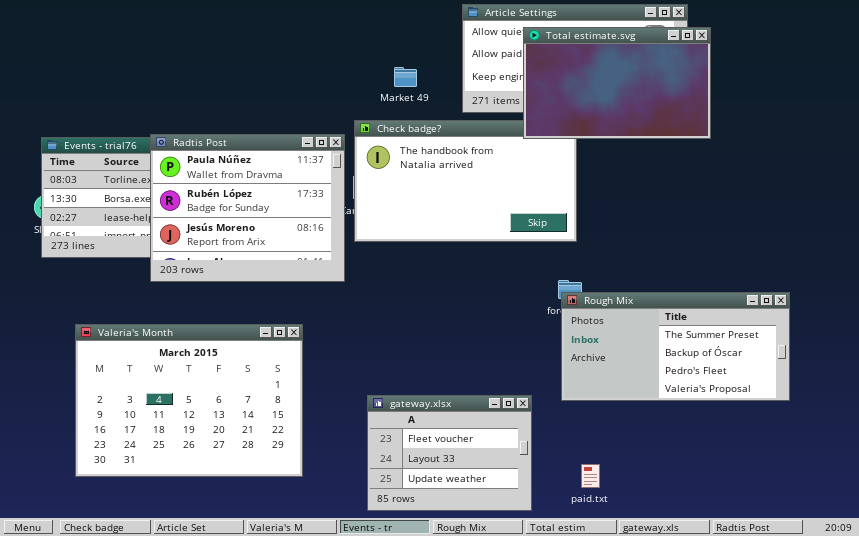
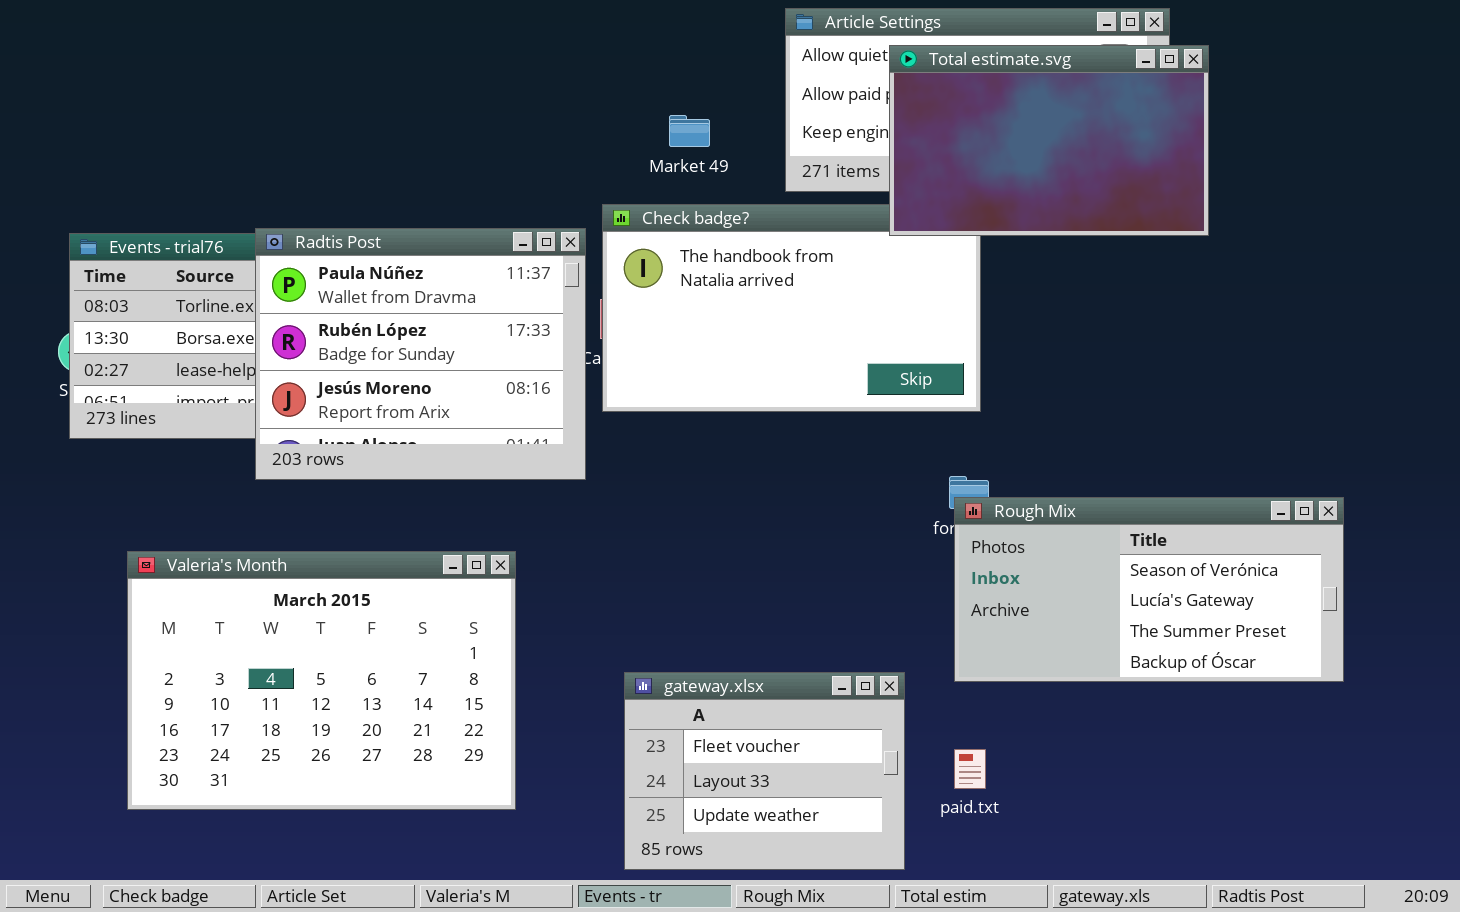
Rough Mix: [561,292,790,401] -> [954,497,1344,682], scrolled up 2 rows
paid.txt: [581,464,600,488] -> [954,749,986,789], moved

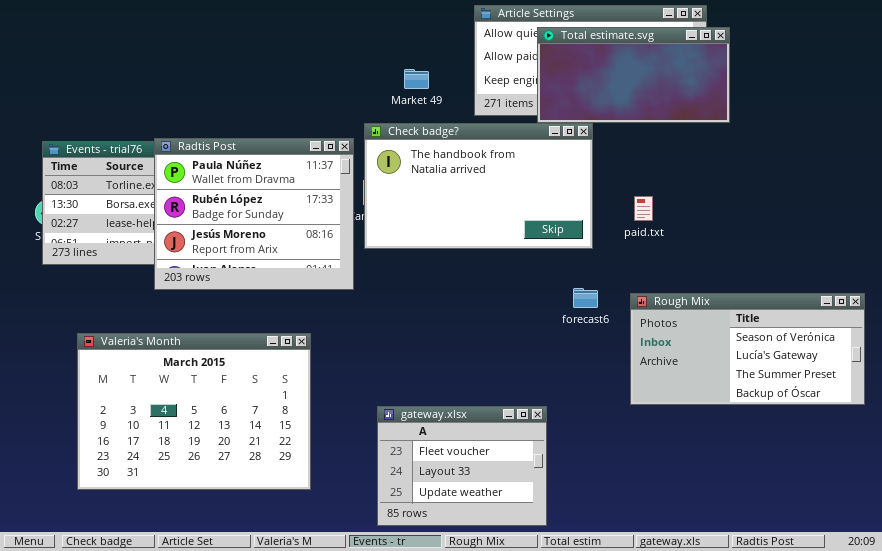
Total estimate.svg: [889,45,1209,236] -> [537,27,730,123], resized
Rough Mix: [954,497,1344,682] -> [630,293,865,405], moved
paid.txt: [954,749,986,789] -> [634,196,653,221], moved

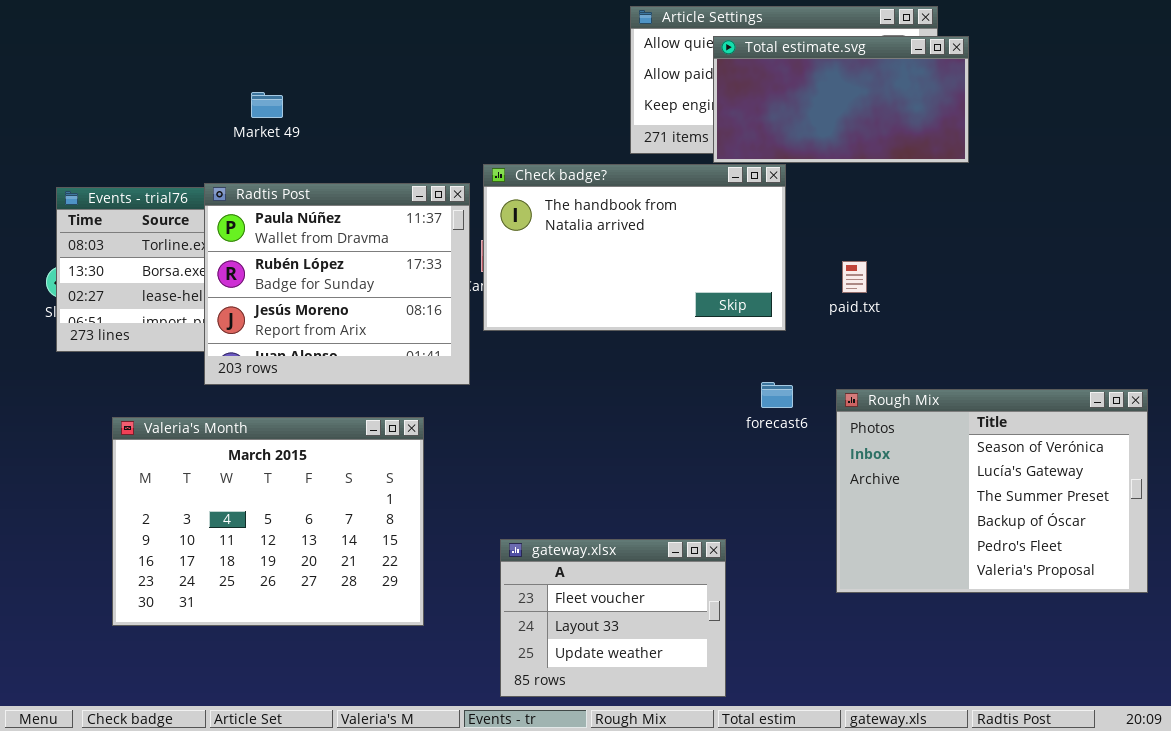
Market 49: [404,69,429,89] -> [251,92,283,118], moved
Rough Mix: [630,293,865,405] -> [836,389,1148,593], resized
Valeria's Month: [77,333,311,490] -> [112,417,424,626], moved

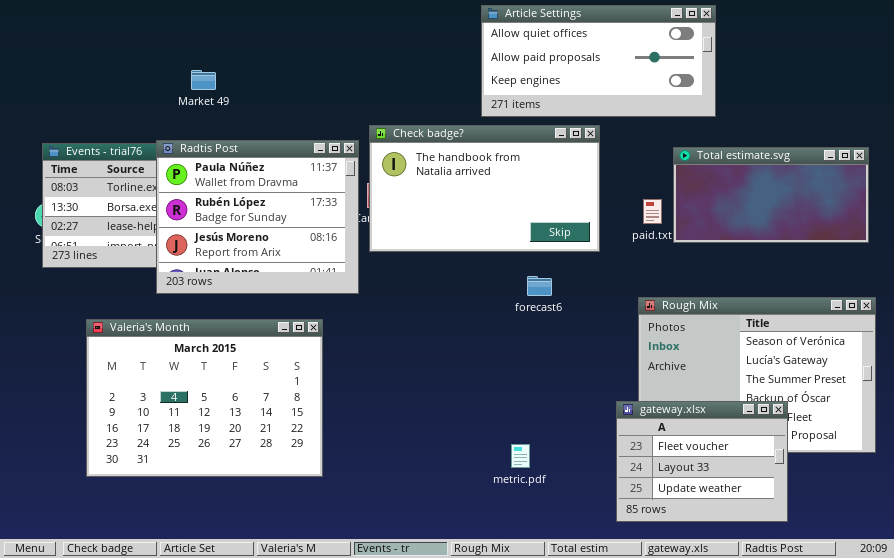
Total estimate.svg: [713,36,969,163] -> [673,147,869,243], moved
forecast6: [761,382,793,408] -> [527,276,552,296], moved
gateway.xlsx: [500,539,726,697] -> [616,401,788,522], moved

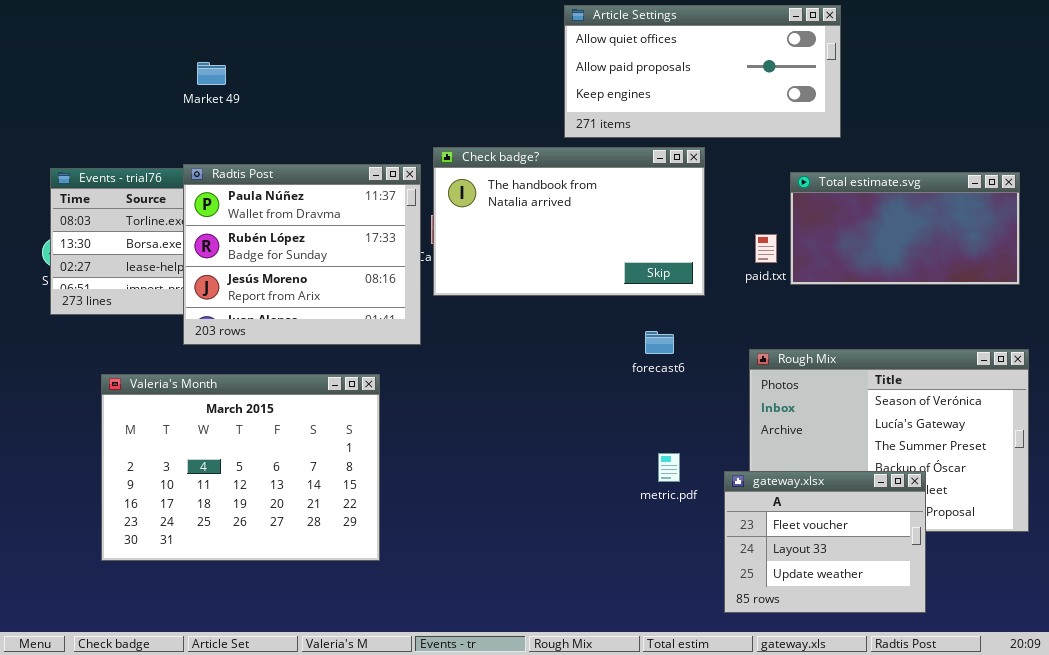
Market 49: [191,70,216,90] -> [197,62,226,85], moved
forecast6: [527,276,552,296] -> [645,331,674,354], moved
metric.pdf: [511,444,530,468] -> [658,453,680,482], moved

